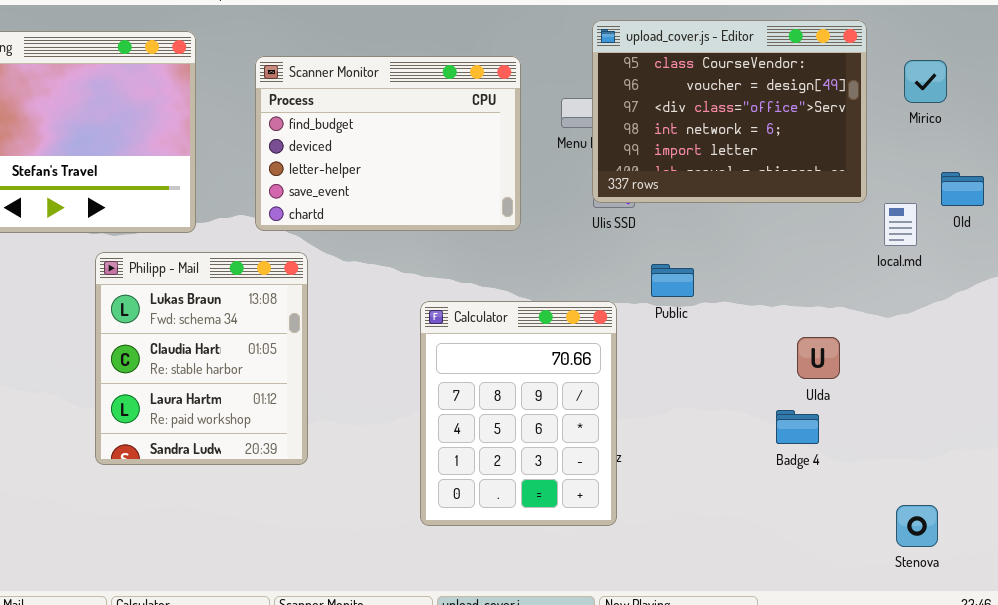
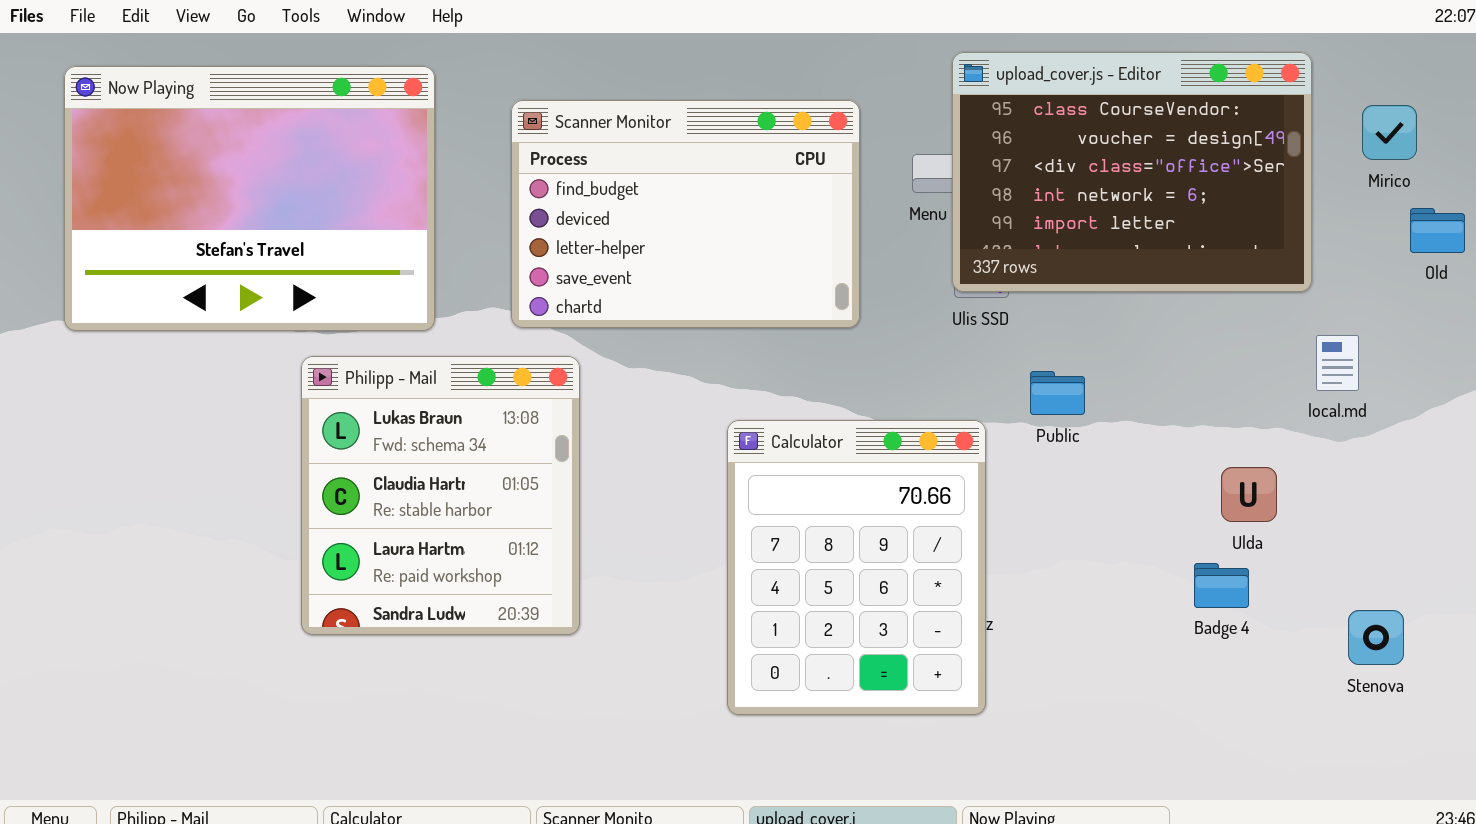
Old: [941,172,984,206] -> [1410,208,1465,253], moved
local.md: [884,203,917,246] -> [1316,335,1359,391], moved
Stenova: [896,505,938,547] -> [1348,610,1404,665], moved

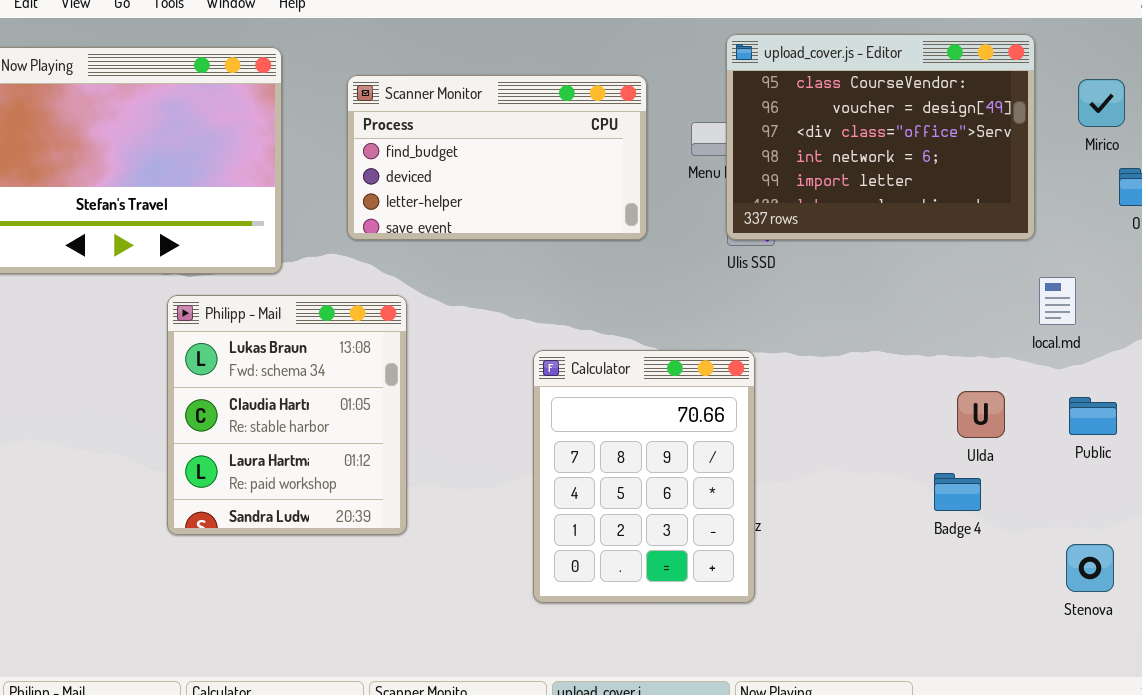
Scanner Monitor: [511,100,860,328] -> [347,75,647,240], resized
Public: [1030,371,1085,415] -> [1069,397,1117,435], moved
Stenova: [1348,610,1404,665] -> [1066,544,1114,592], moved

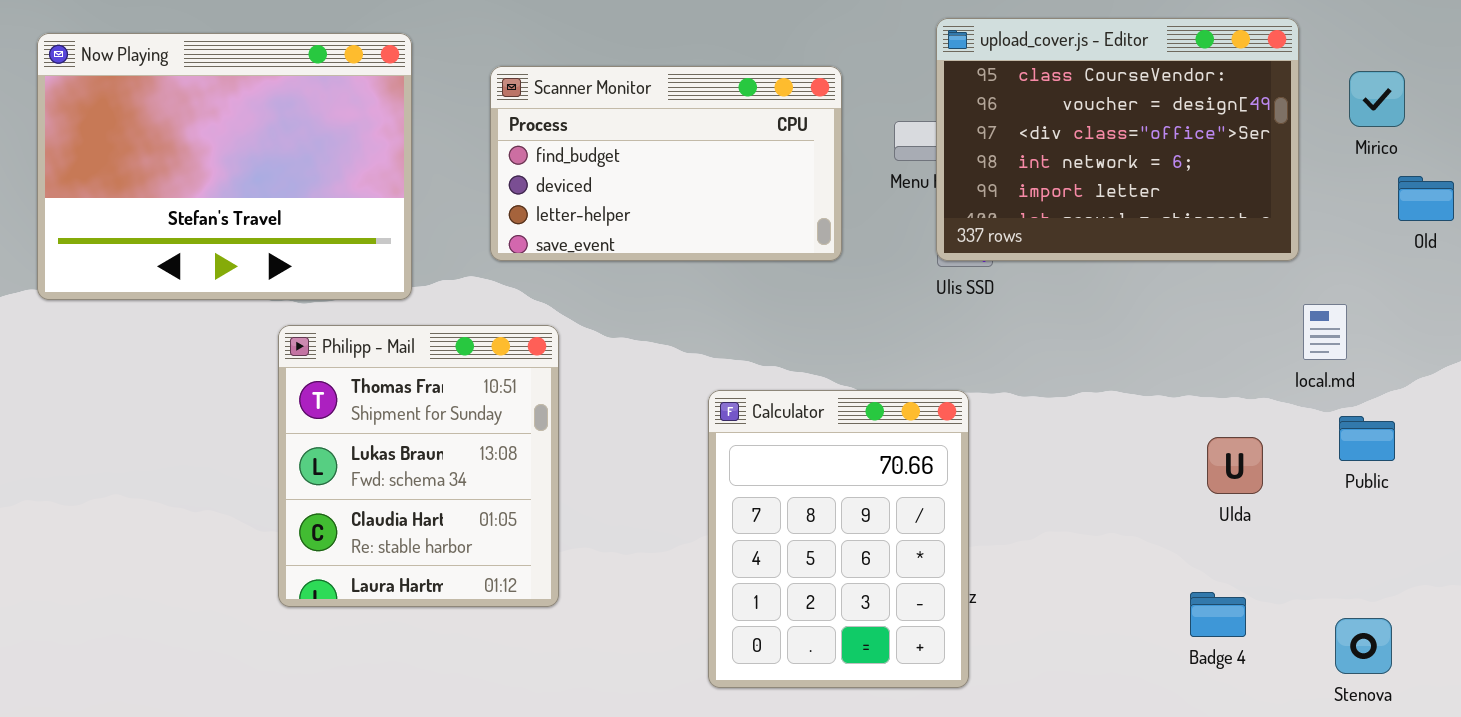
Philipp - Mail: [167,295,407,535] -> [278,325,559,607], scrolled up 1 row
Public: [1069,397,1117,435] -> [1339,416,1395,461], moved
Badge 4: [934,473,981,511] -> [1190,592,1246,637], moved

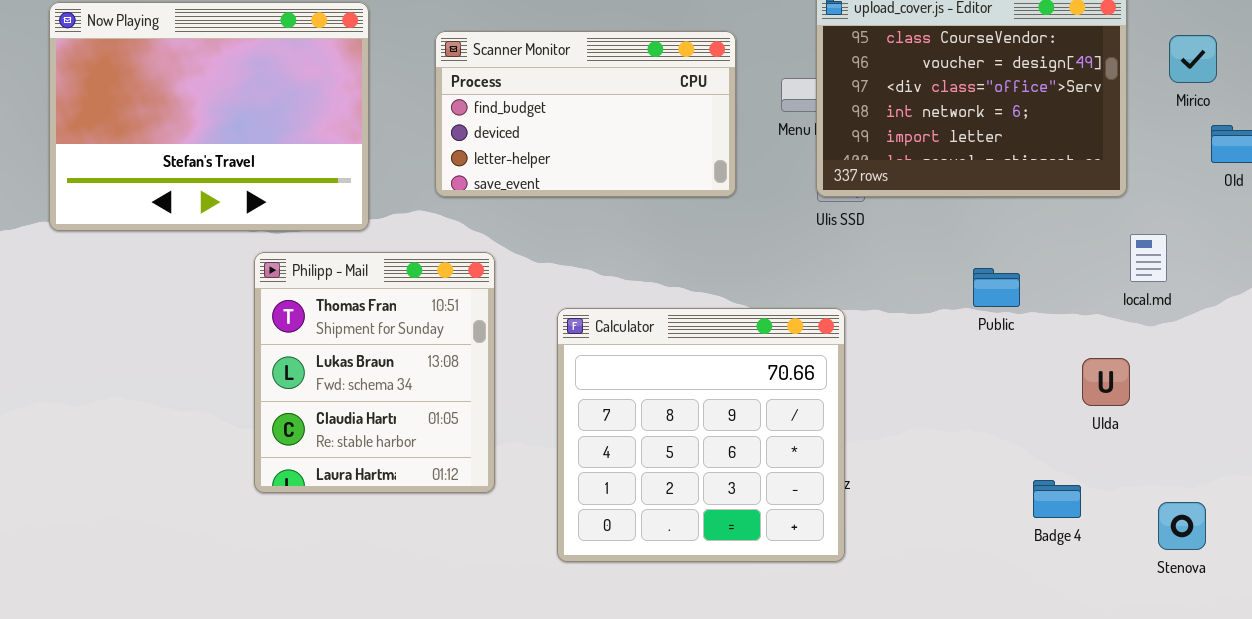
Calculator: [708,390,969,688] -> [557,308,845,562], resized
Public: [1339,416,1395,461] -> [973,268,1020,307], moved
Ulda: [1207,437,1263,494] -> [1082,358,1130,406], moved

